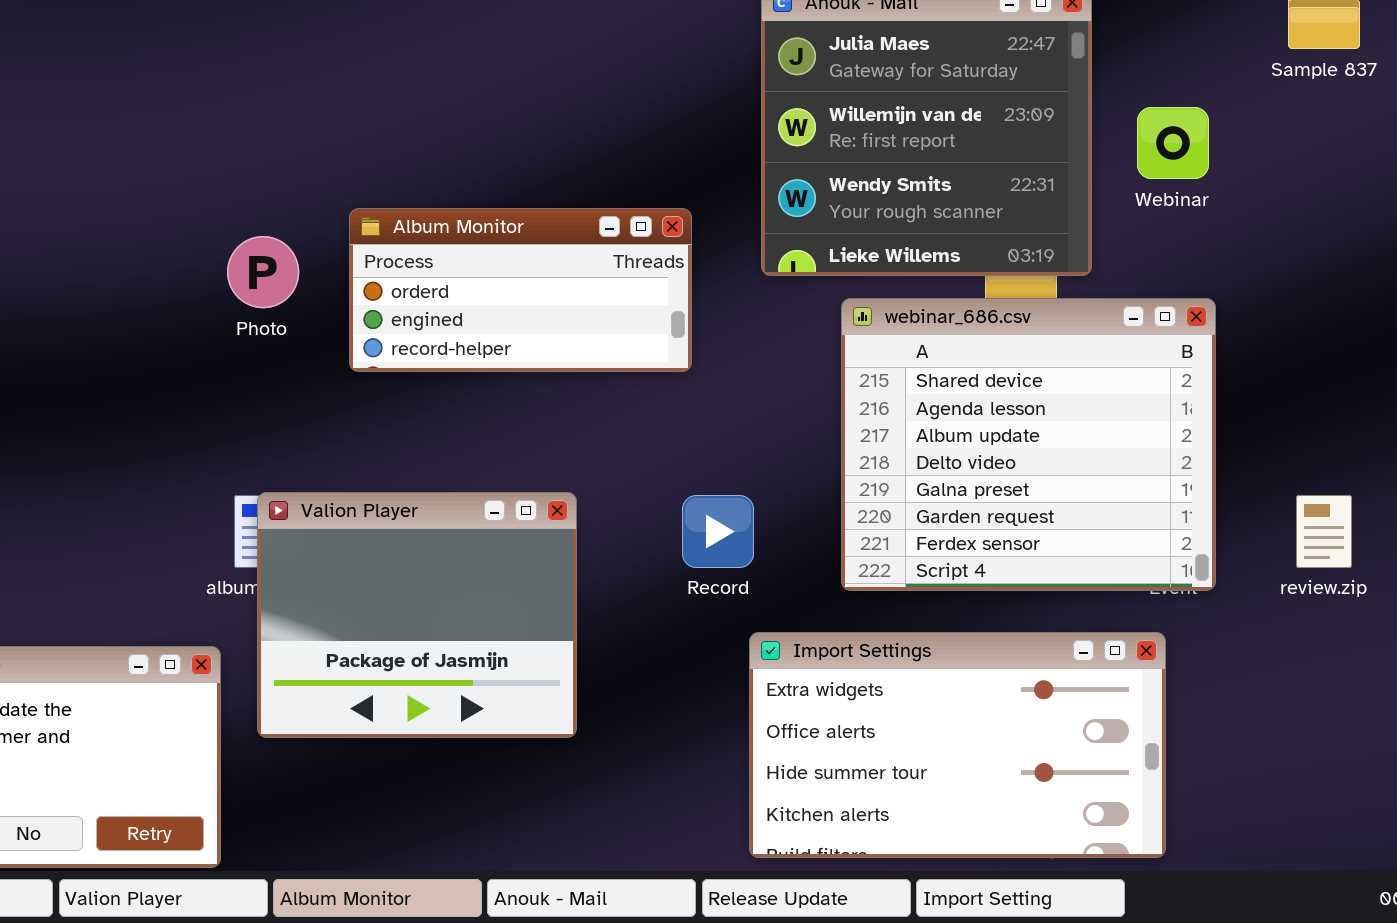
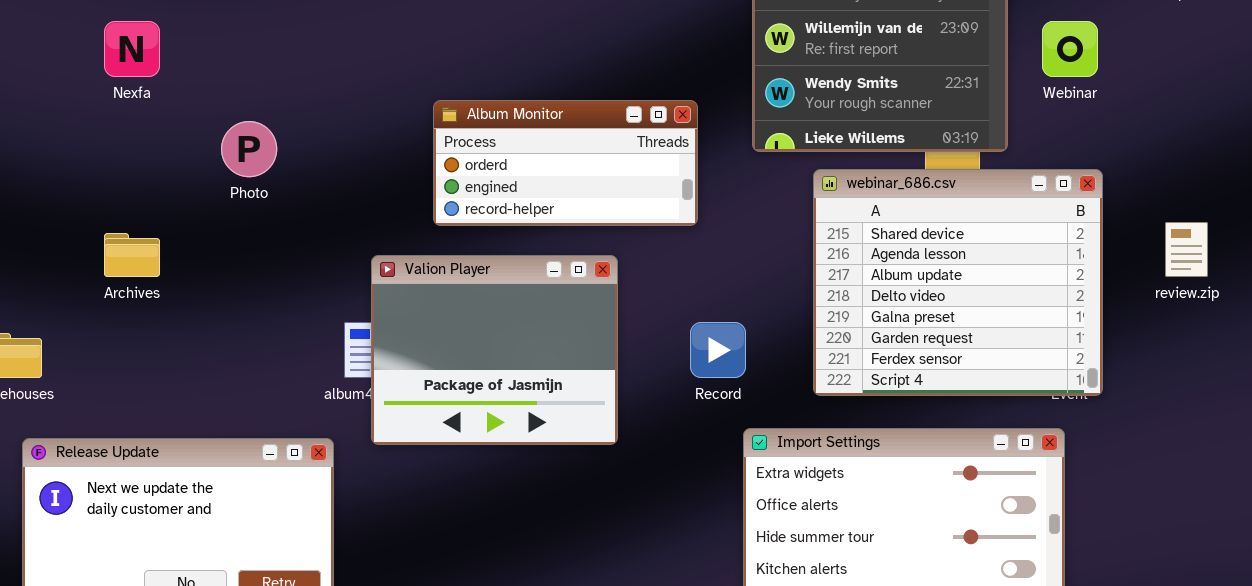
Photo: [227,236,299,308] -> [221,121,277,177], moved
Valion Player: [257,492,577,738] -> [371,255,618,445], moved
review.zip: [1296,495,1352,568] -> [1165,222,1208,277], moved

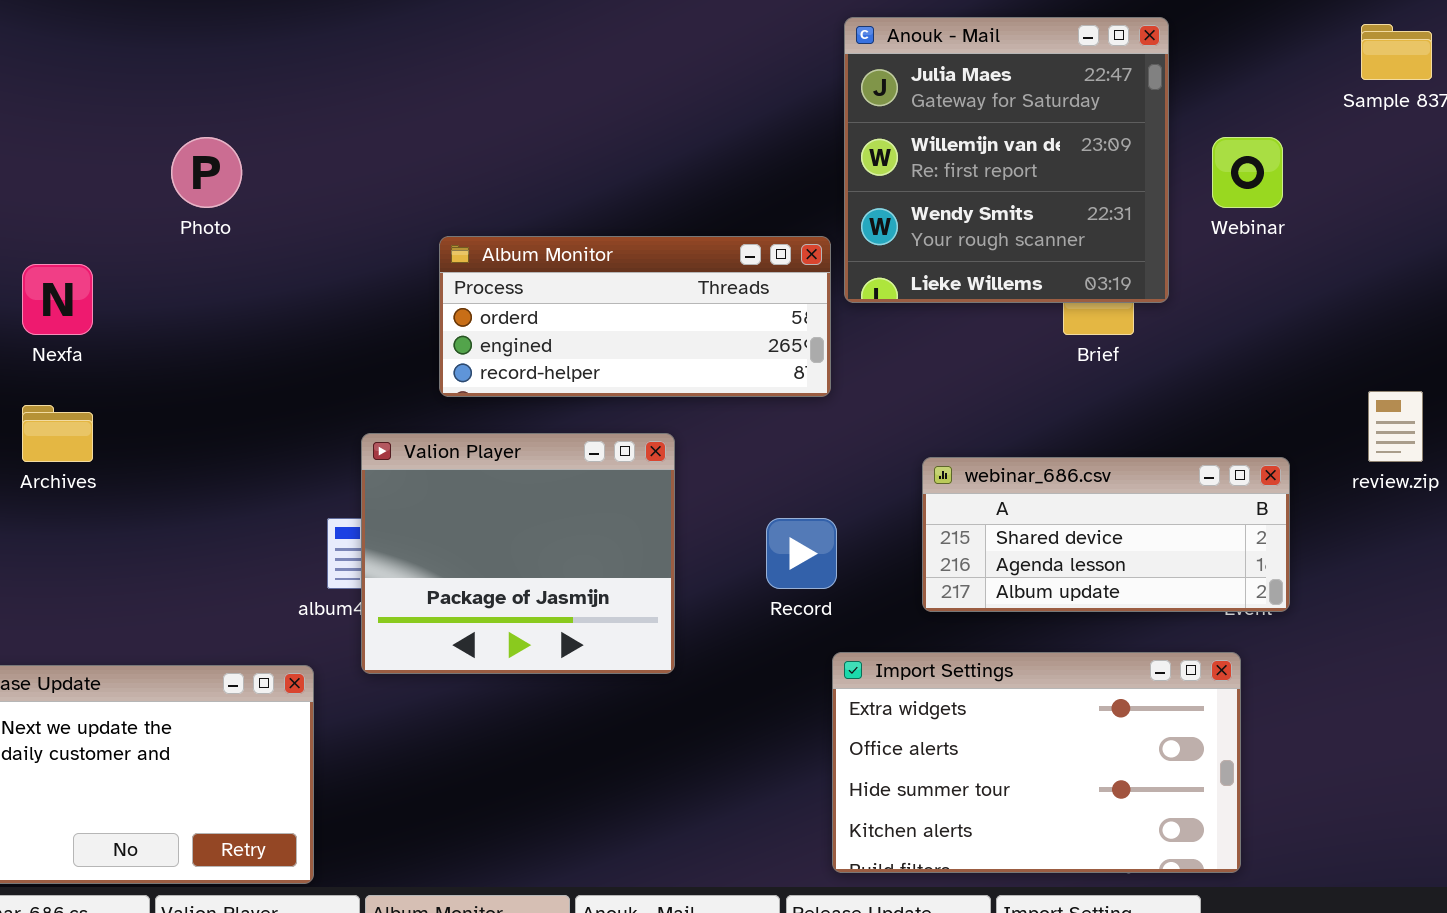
Nexfa: [104,21,160,77] -> [22,264,93,335], moved
Album Monitor: [433,100,698,226] -> [439,236,831,397], resized
Photo: [221,121,277,177] -> [171,137,242,208], moved
webinar_686.csv: [813,169,1103,396] -> [922,457,1290,612], resized

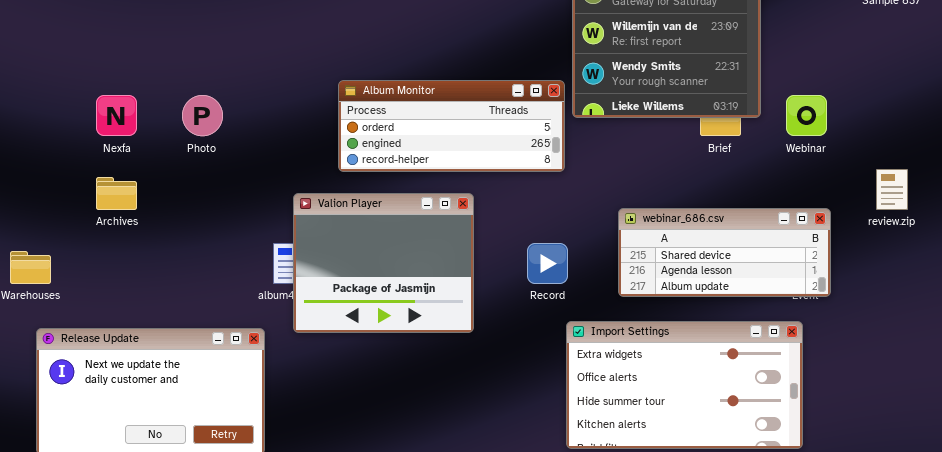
Photo: [171,137,242,208] -> [182,95,223,136], moved
Webinar: [1212,137,1283,208] -> [786,95,827,136], moved

